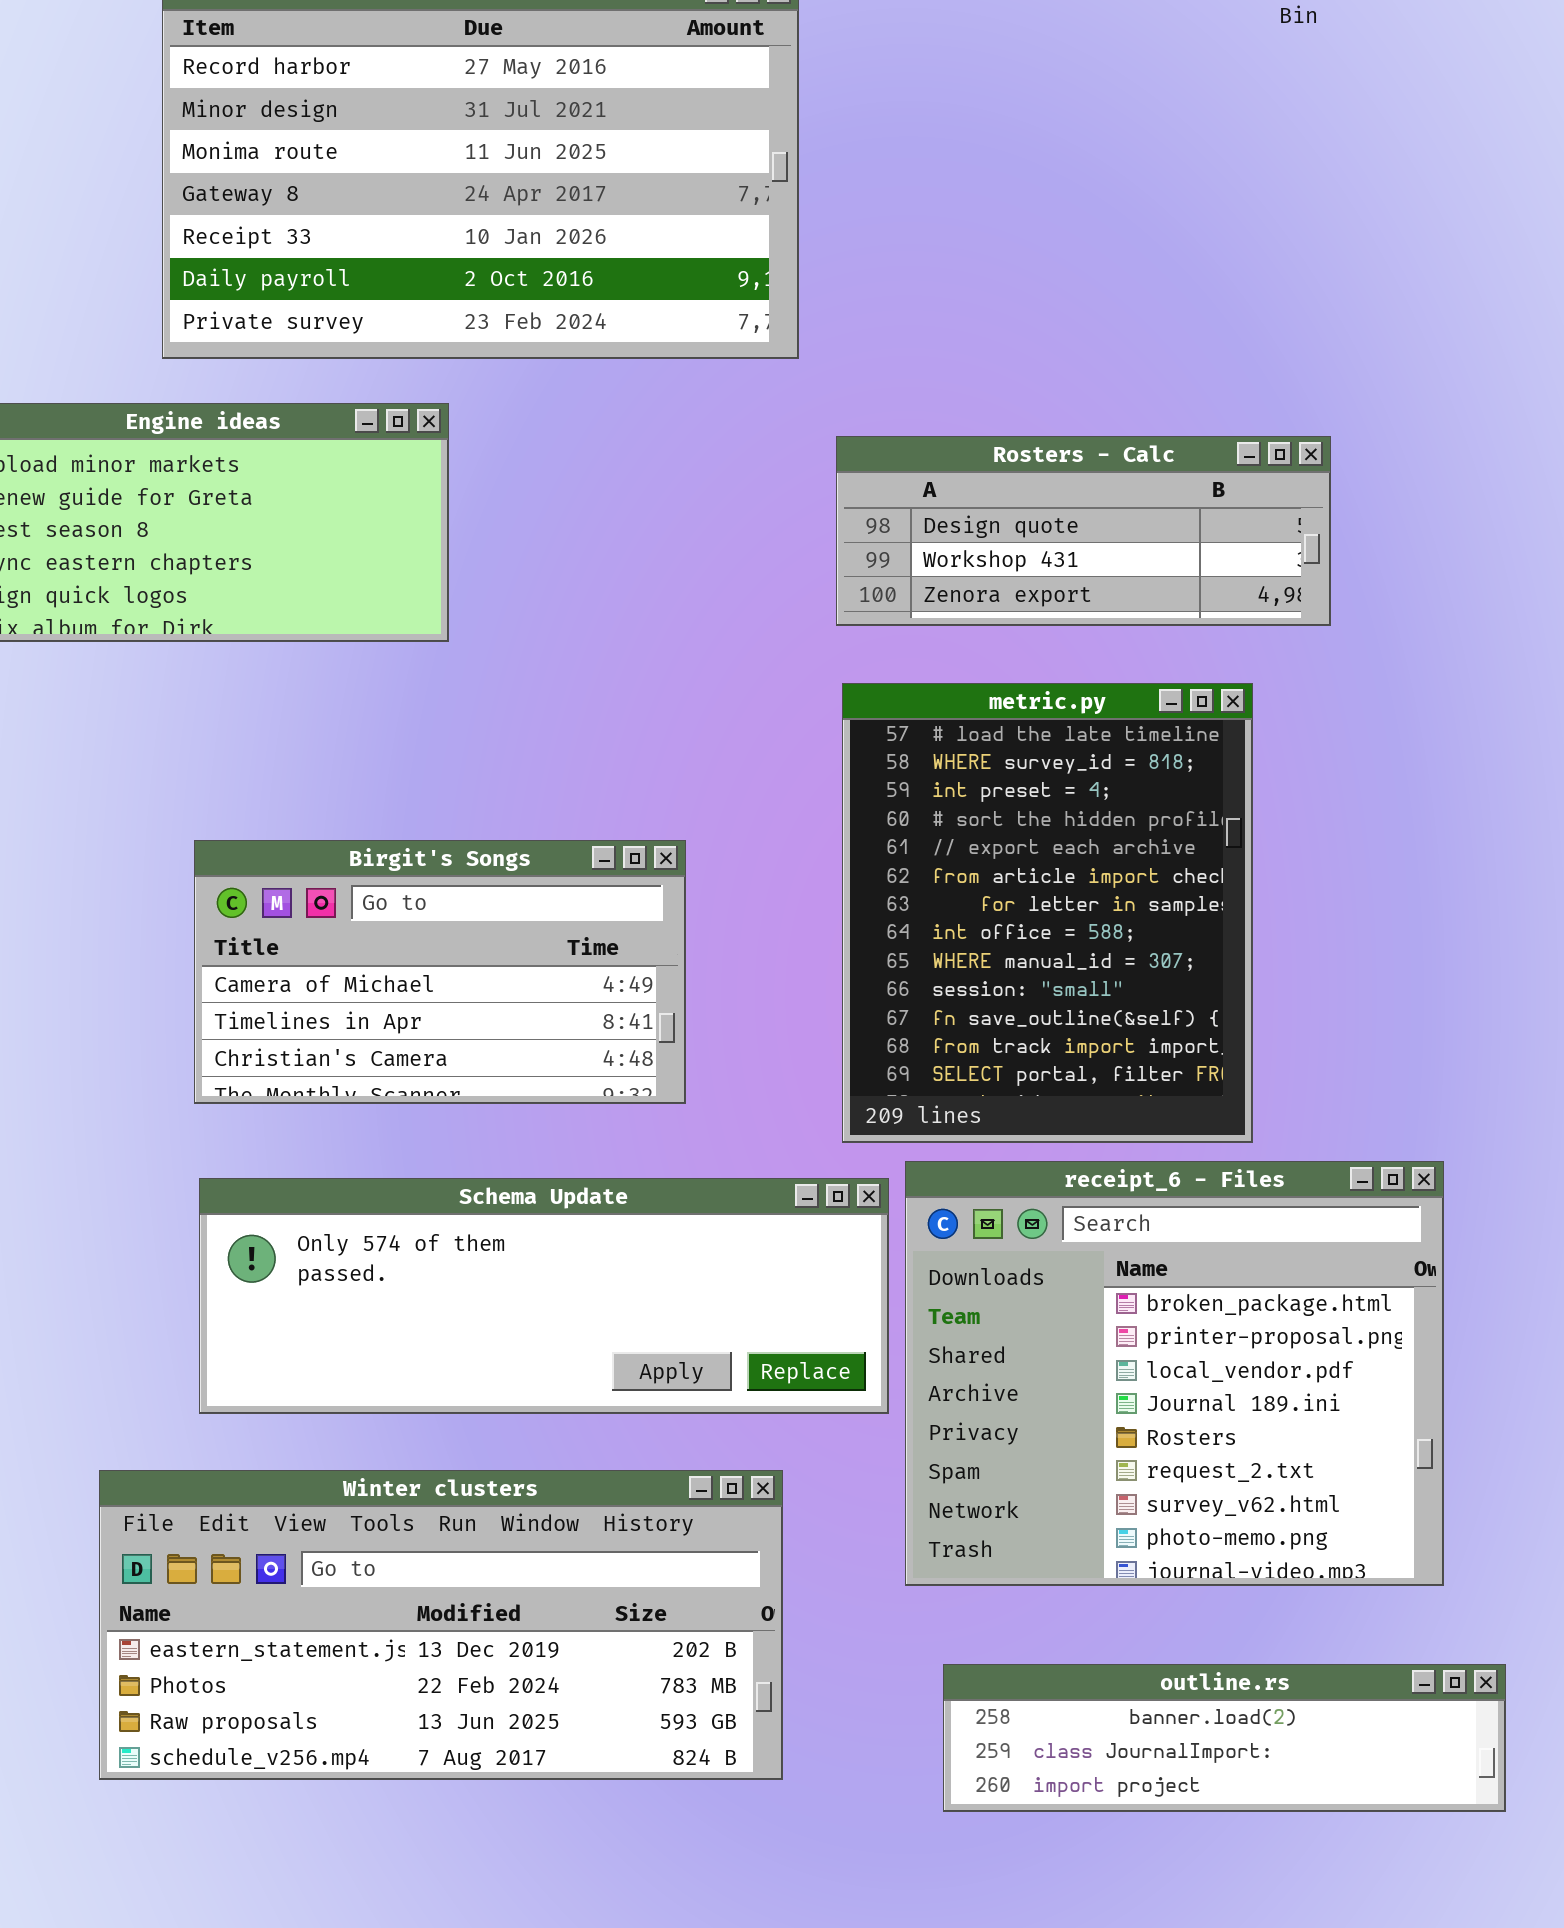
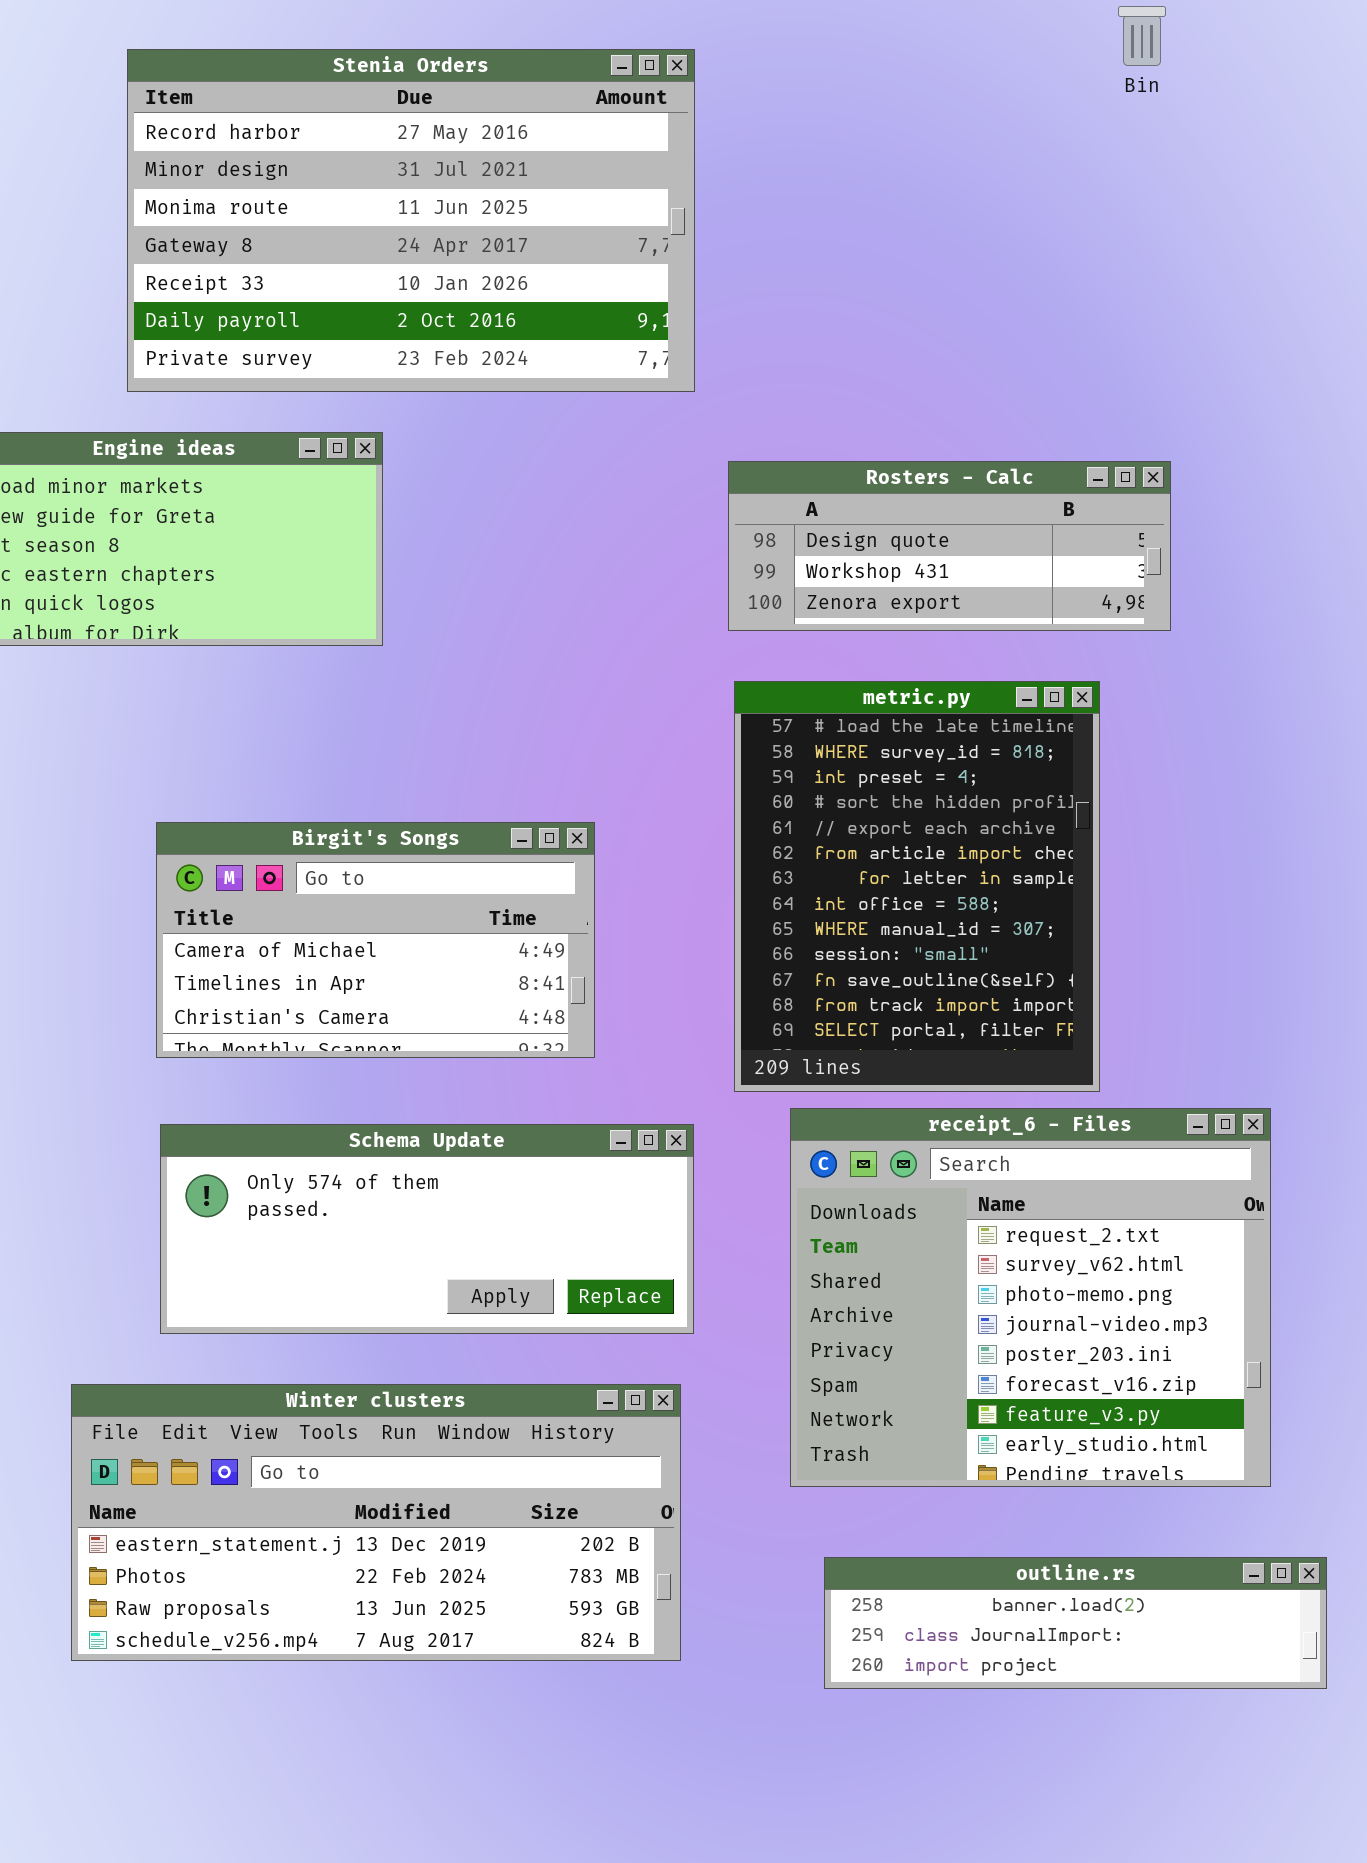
receipt_6 - Files: [905,1161,1444,1586] -> [790,1108,1271,1487], scrolled down 5 rows
Schema Update: [199,1178,889,1414] -> [160,1124,694,1334], resized

